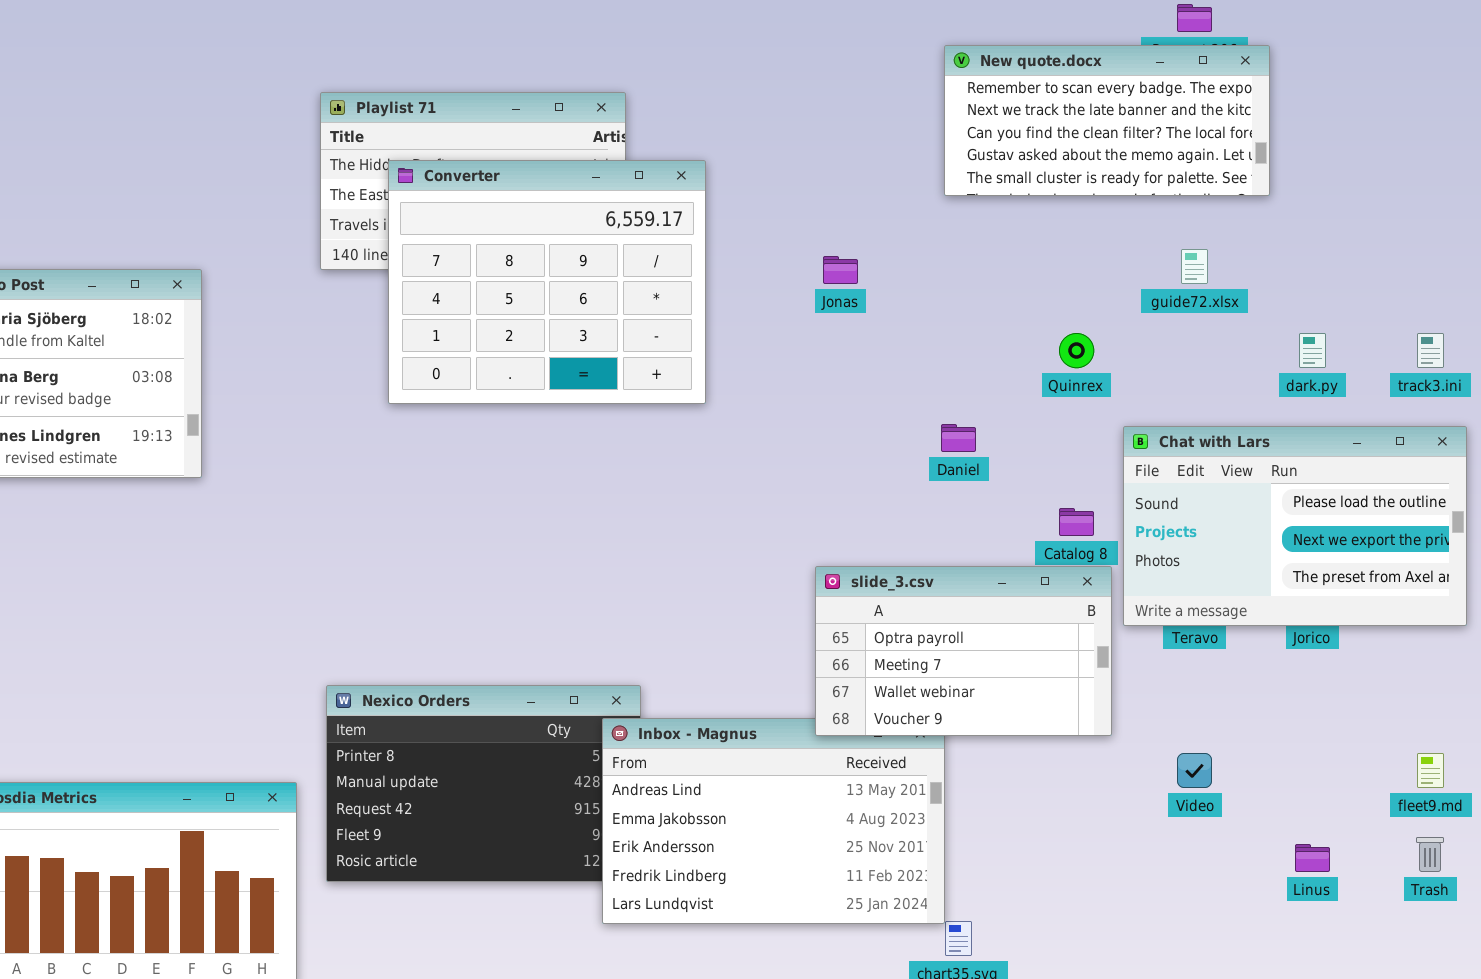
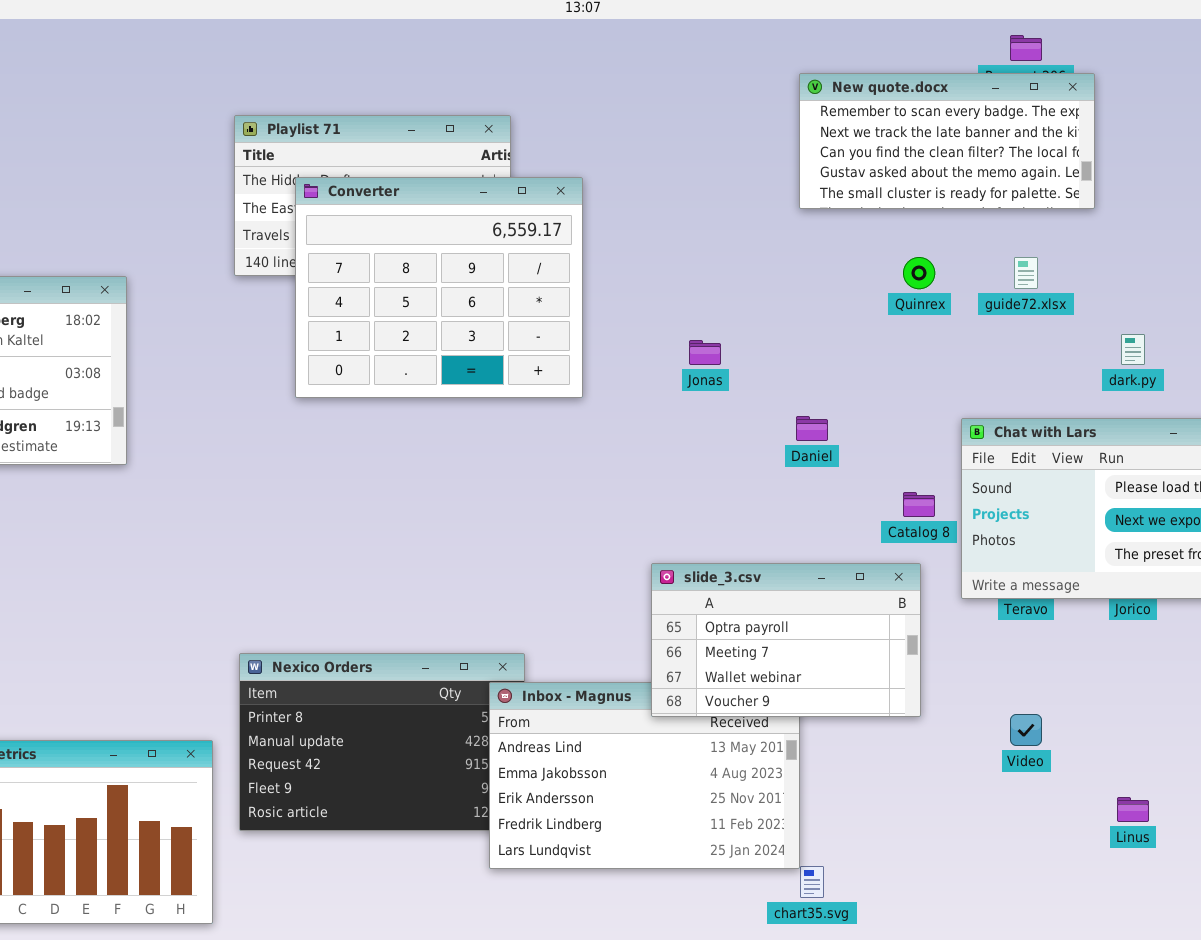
Jonas: [823,256,858,284] -> [689,340,721,365], moved
Quinrex: [1059,333,1094,368] -> [903,257,935,289], moved
slide_3.csv: [815,566,1112,736] -> [651,563,921,717], moved

